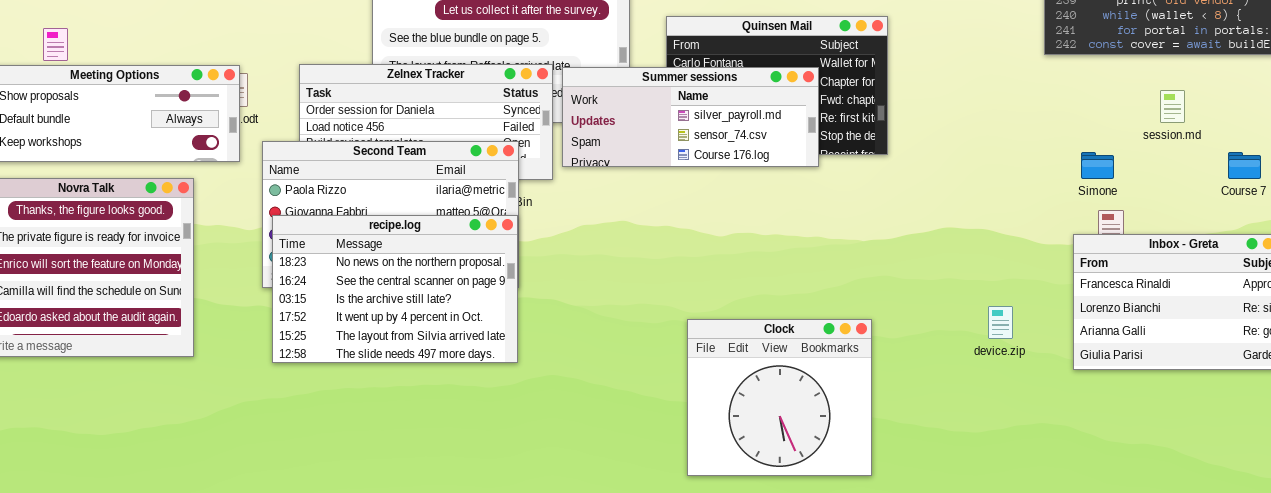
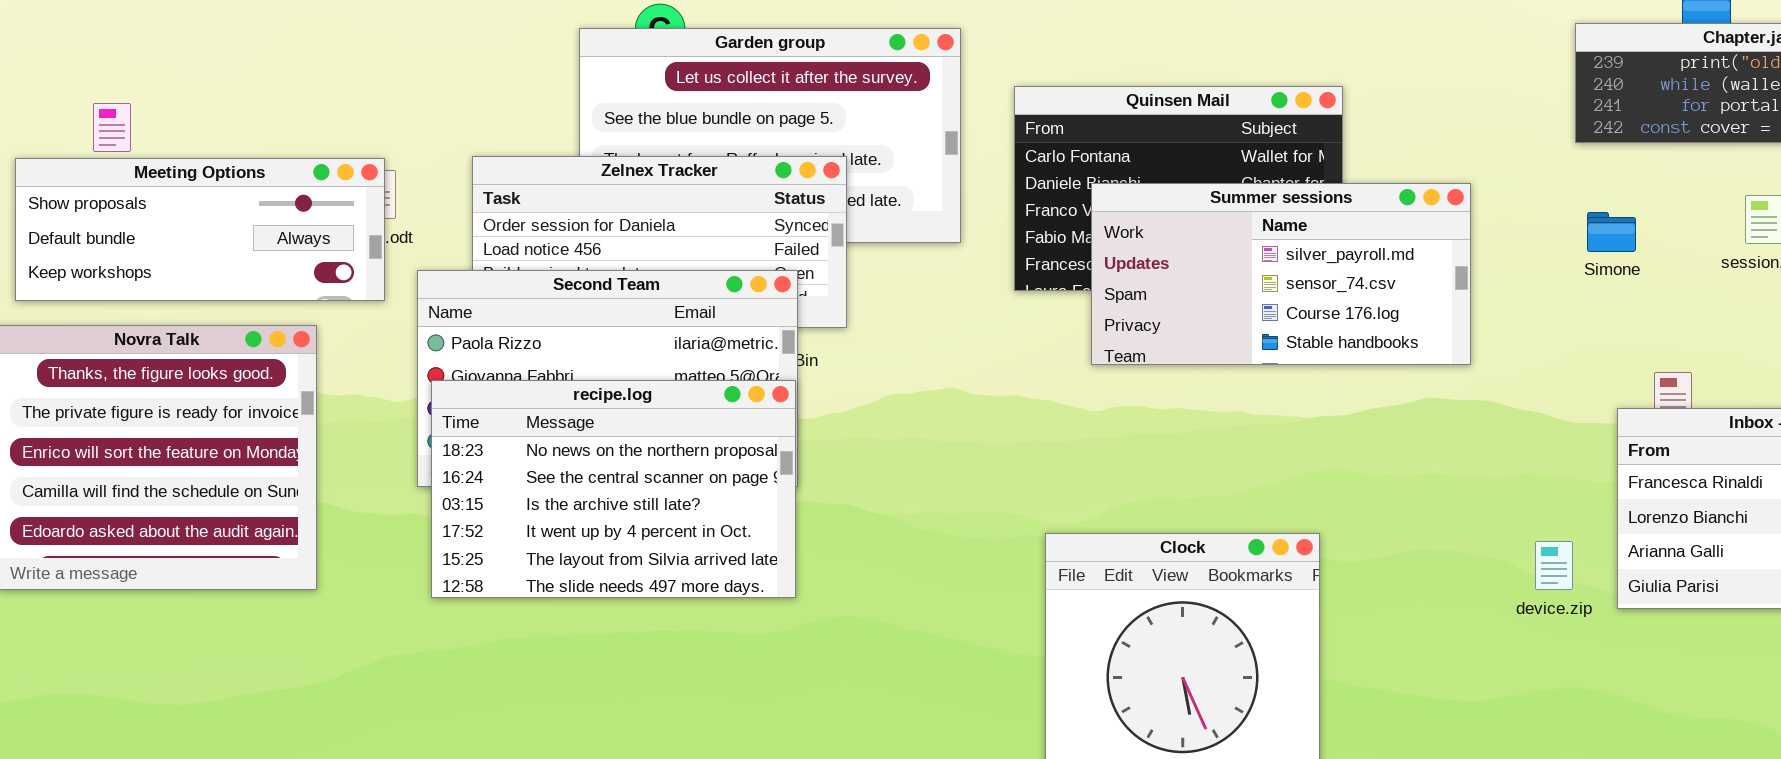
Summer sessions: [562,67,819,167] -> [1091,183,1471,365], moved, resized
Simone: [1081,152,1114,179] -> [1587,212,1636,252], moved
device.zip: [988,306,1013,339] -> [1535,541,1573,590], moved

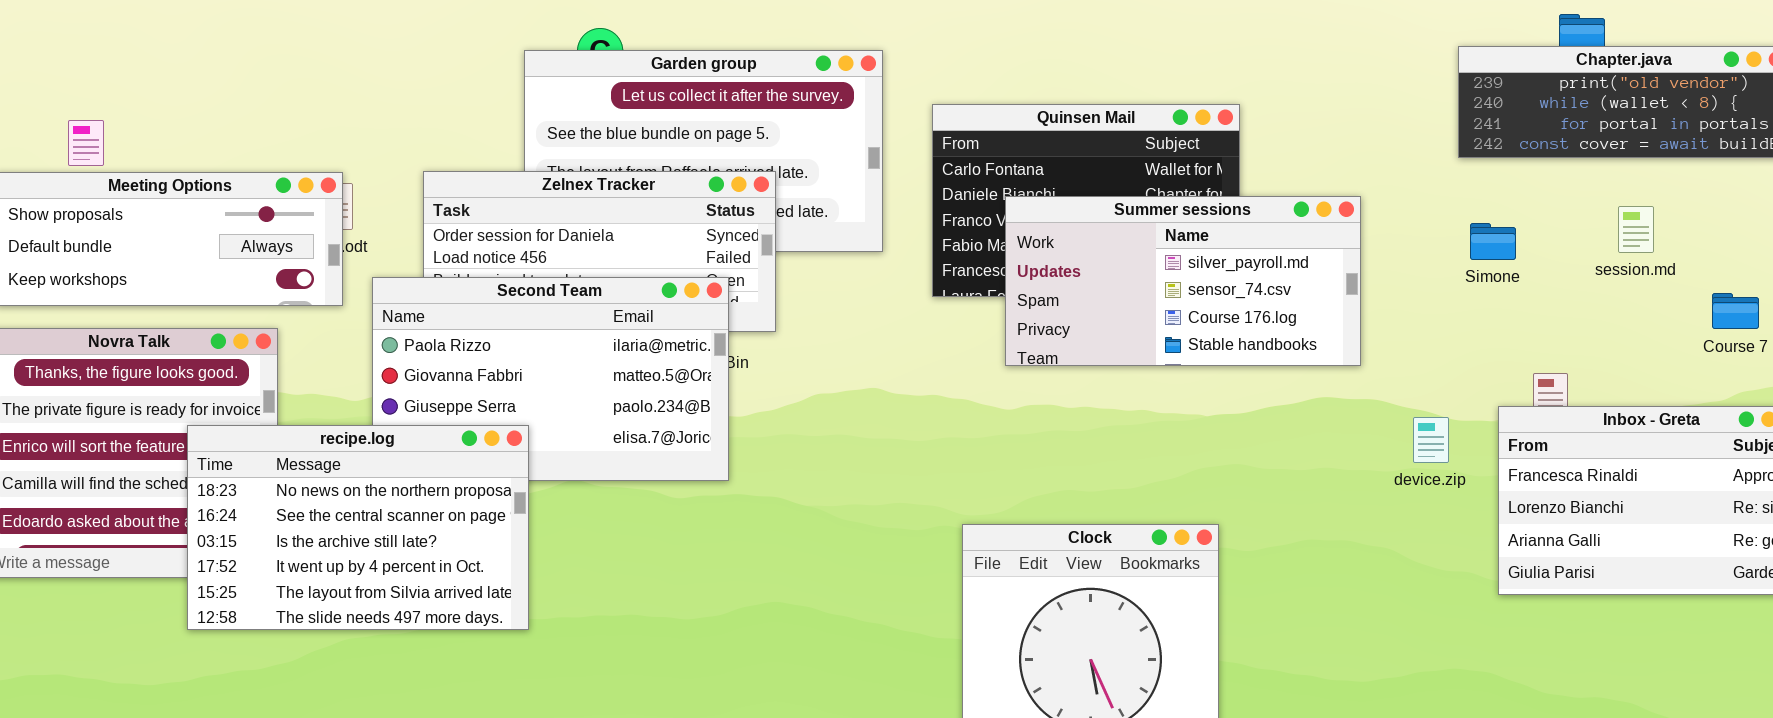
recipe.log: [431,380,796,598] -> [187,425,529,630], moved
device.zip: [1535,541,1573,590] -> [1413,417,1449,463], moved

